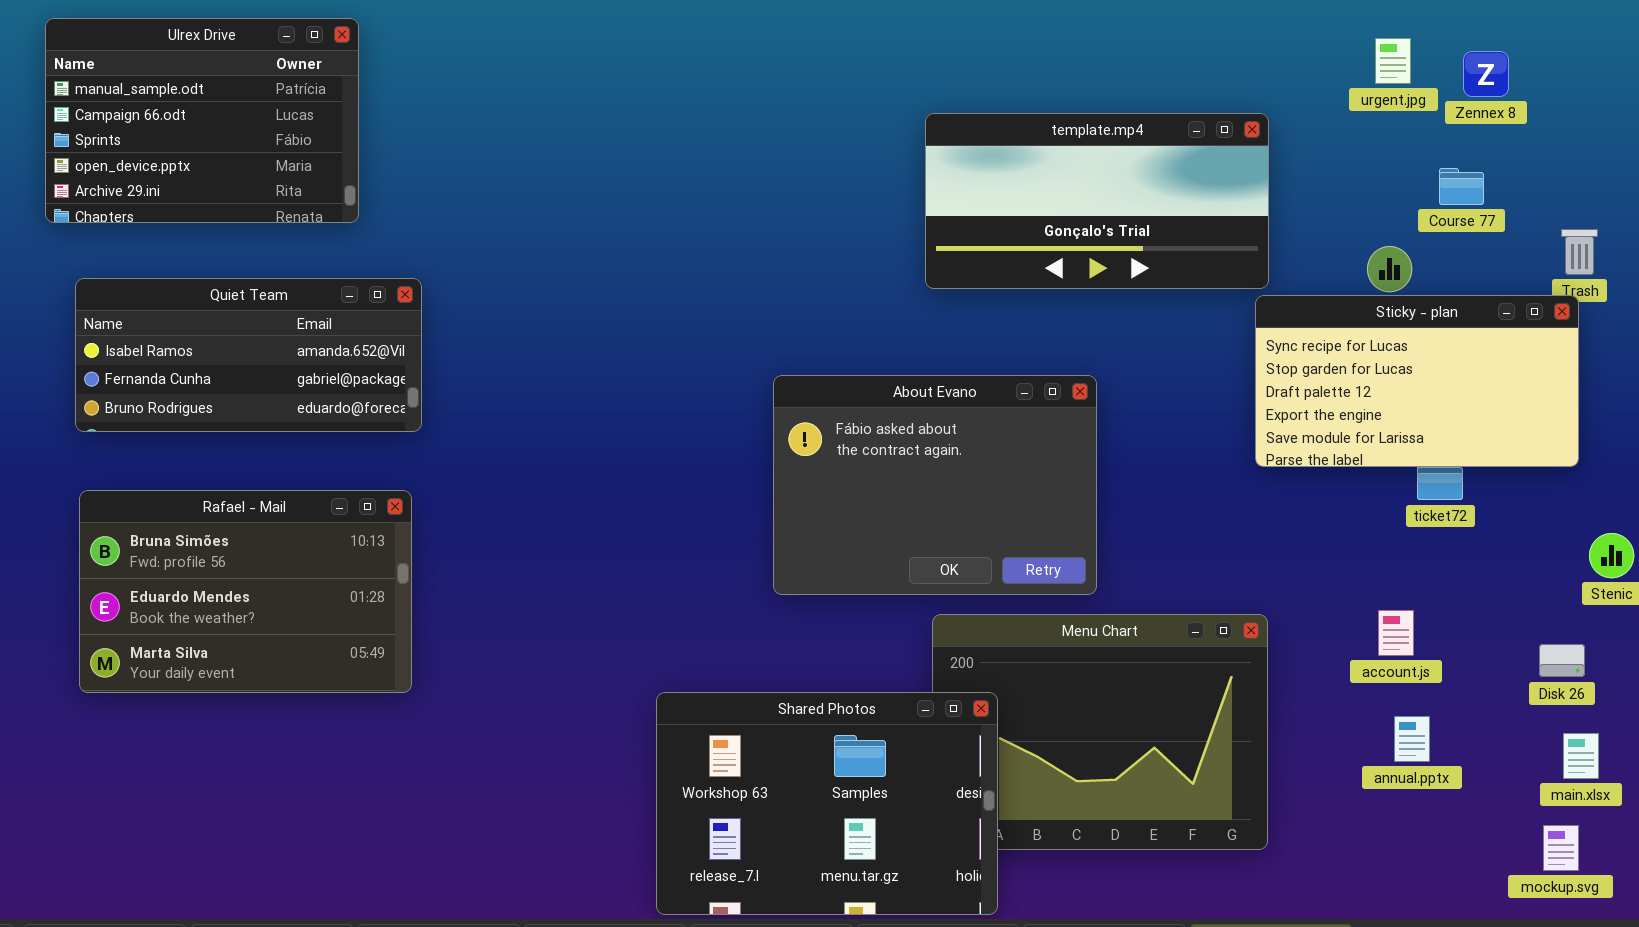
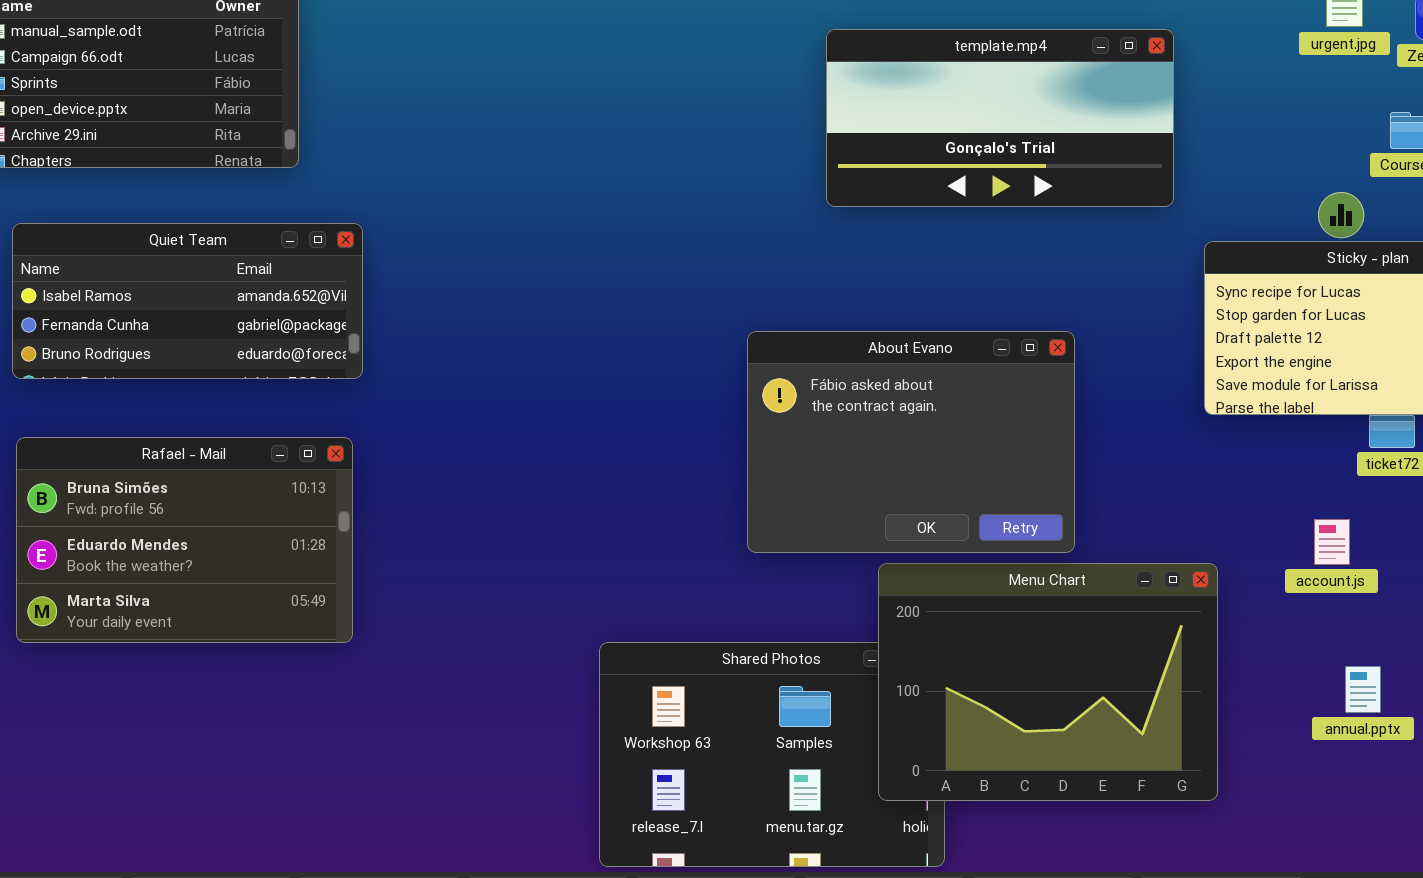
template.mp4: [925,113,1269,289] -> [826,29,1174,207], moved
About Evano: [773,375,1097,595] -> [747,331,1075,553], moved
account.js: [1378,610,1414,656] -> [1314,519,1350,565], moved
Menu Chart: [932,614,1268,850] -> [878,563,1218,801], raised

